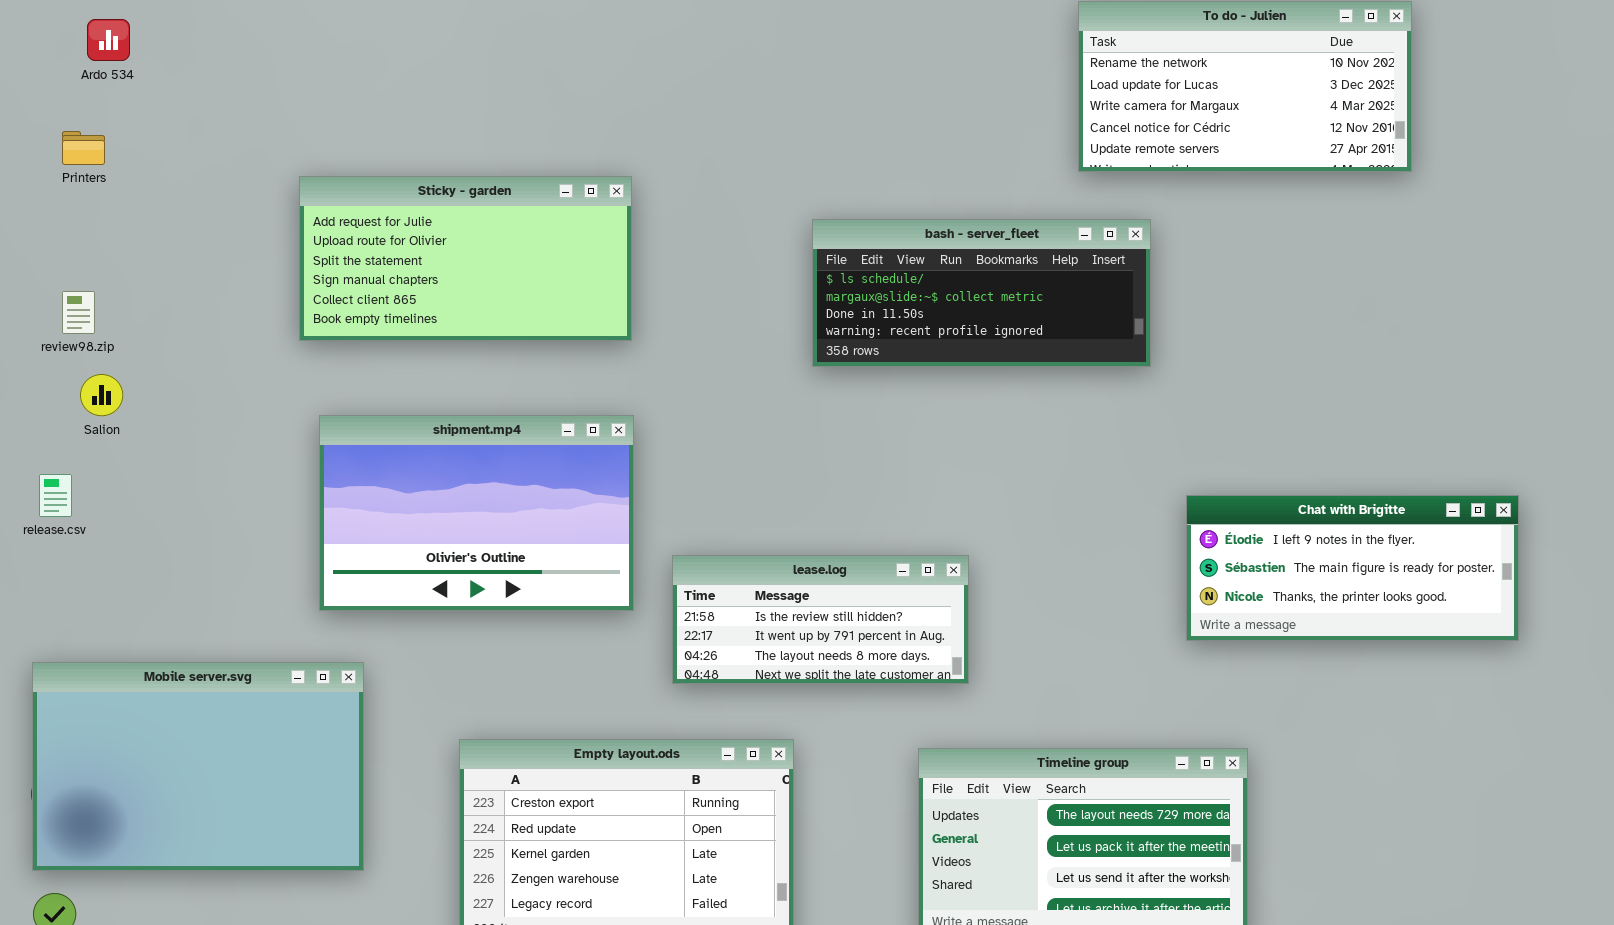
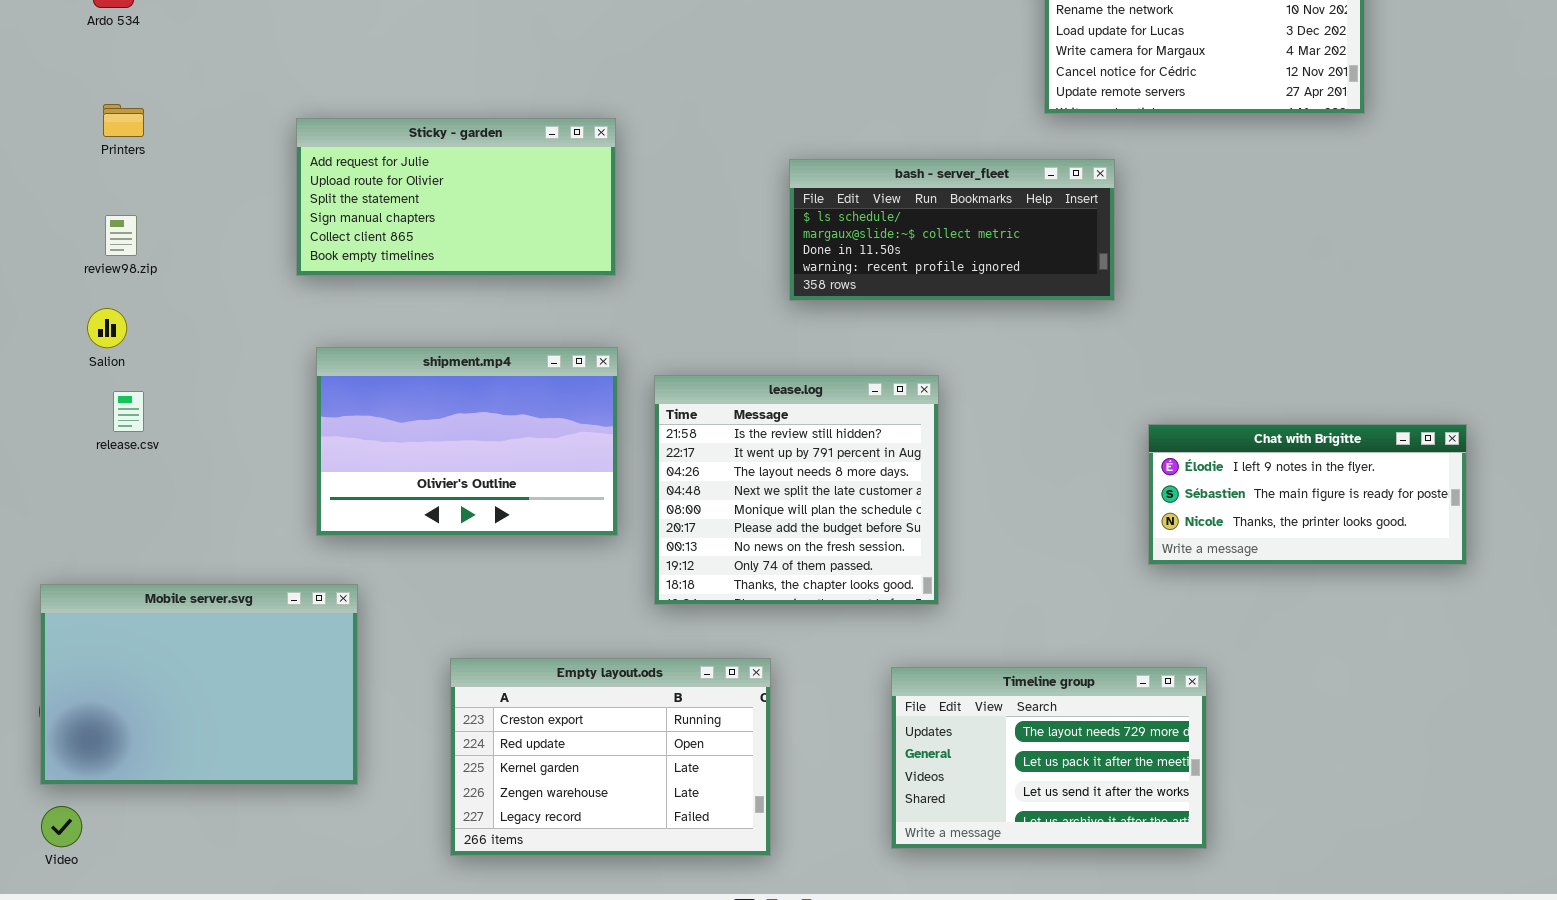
Printers: [62,131,105,165] -> [103,104,144,137], moved
review98.zip: [62,291,95,334] -> [105,215,137,256], moved
release.csv: [39,474,72,517] -> [113,391,144,432], moved
lease.log: [672,555,969,684] -> [654,375,939,605], resized

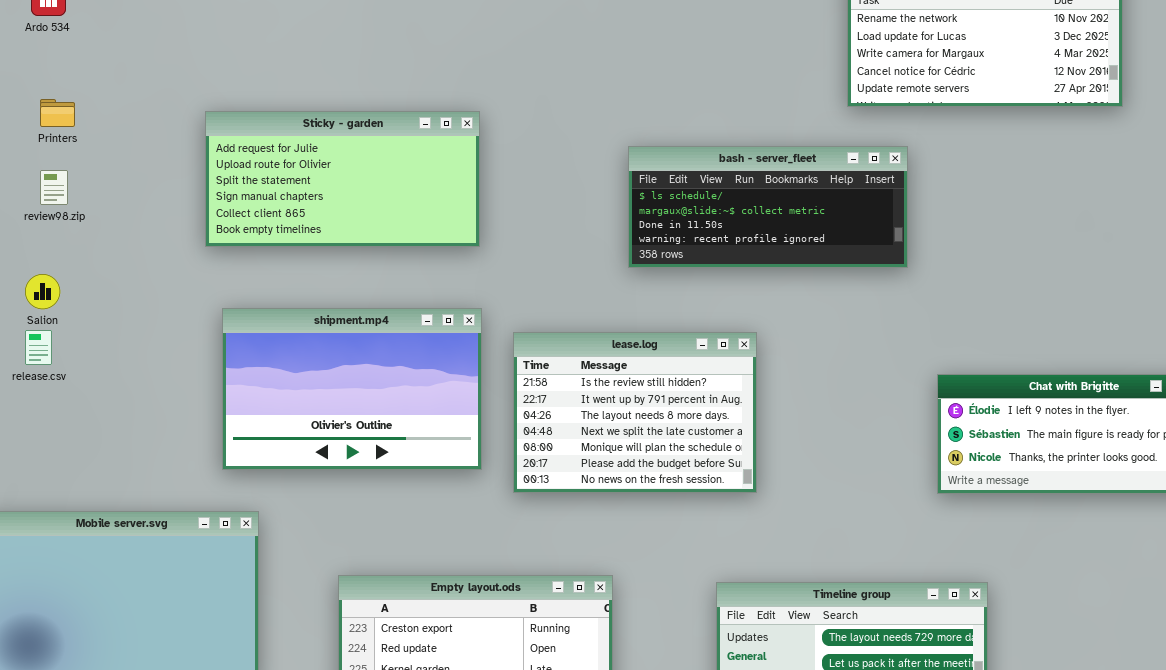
review98.zip: [105,215,137,256] -> [40,170,68,205], moved
lease.log: [654,375,939,605] -> [513,332,757,493], resized
release.csv: [113,391,144,432] -> [25,330,52,365], moved

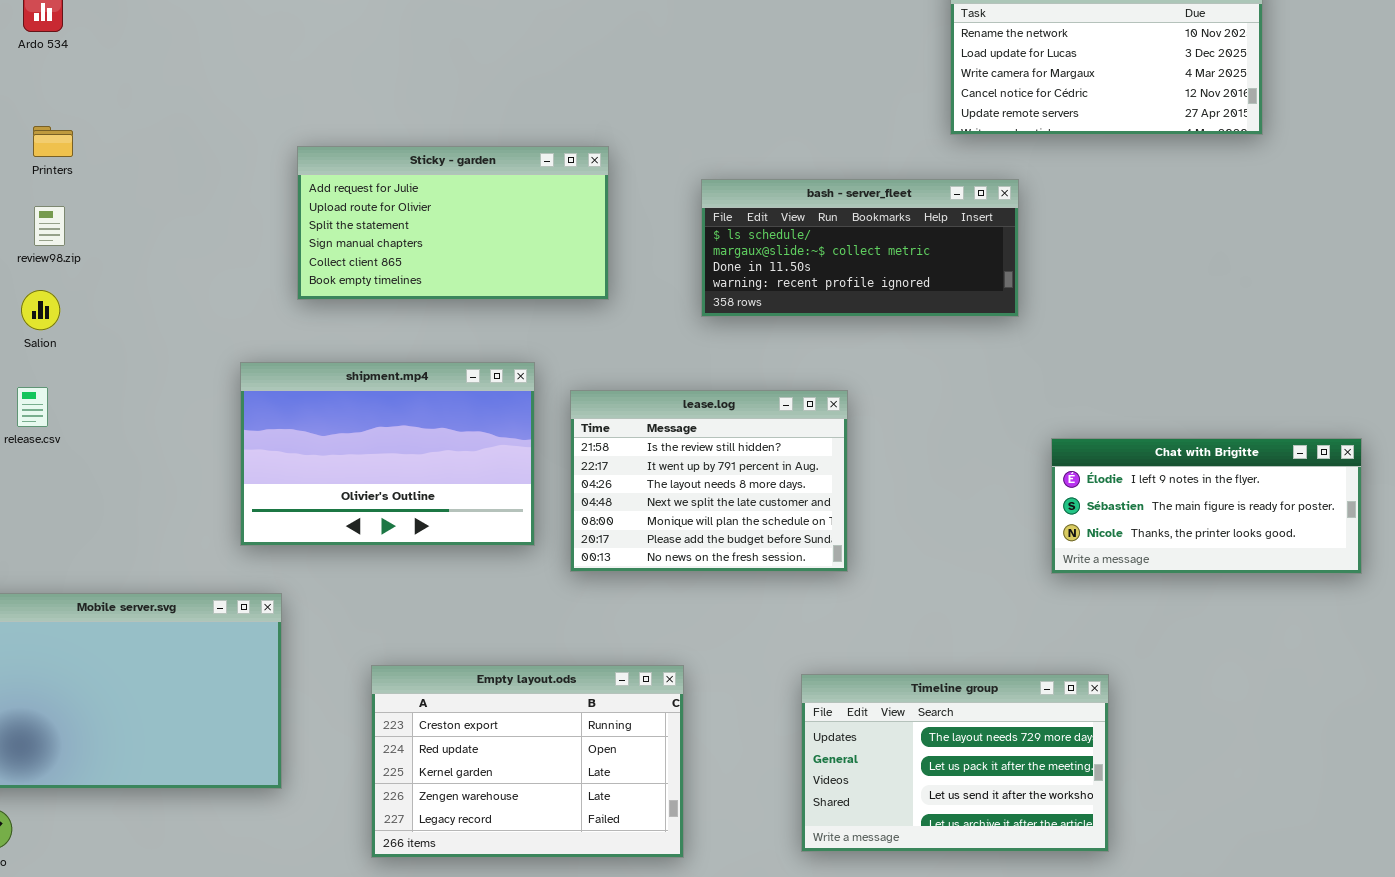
Sticky - garden: [205,111,480,247] -> [297,146,609,300], moved
Salion: [25,274,60,309] -> [21,290,60,330], moved

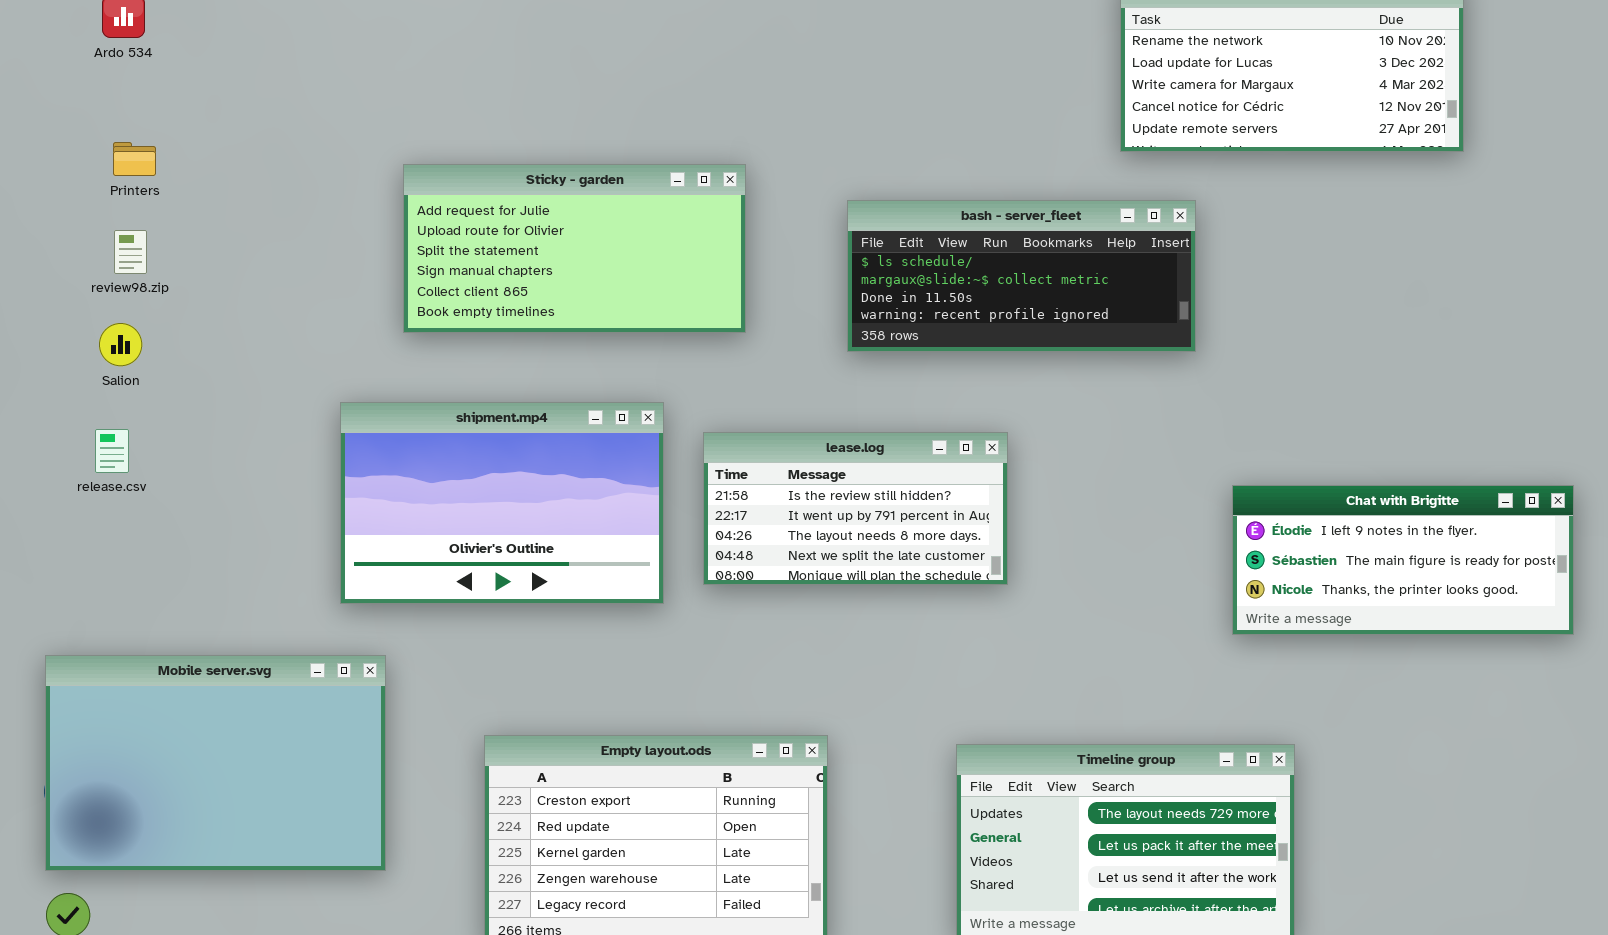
lease.log: [570,390,848,572] -> [703,432,1008,585], resized

